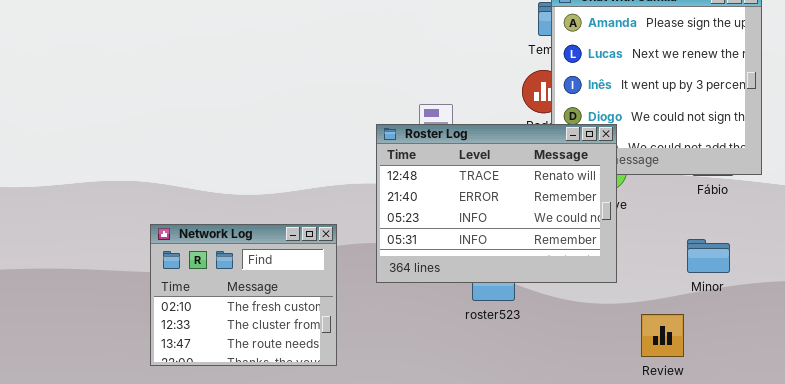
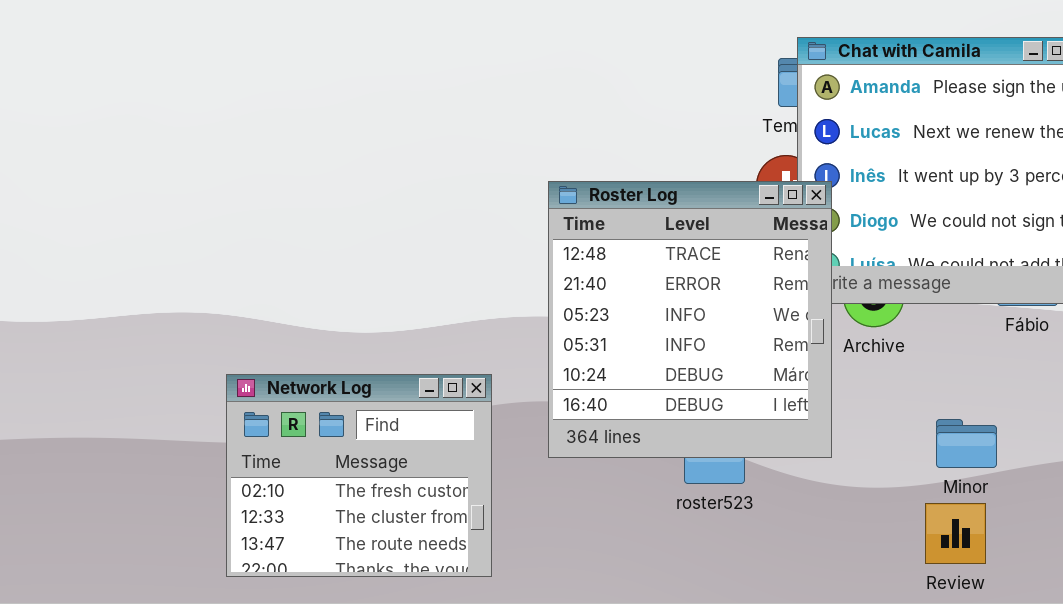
Roster Log: [376,124,617,283] -> [548,181,832,458], resized
Minor: [687,239,730,273] -> [936,419,997,468], moved

